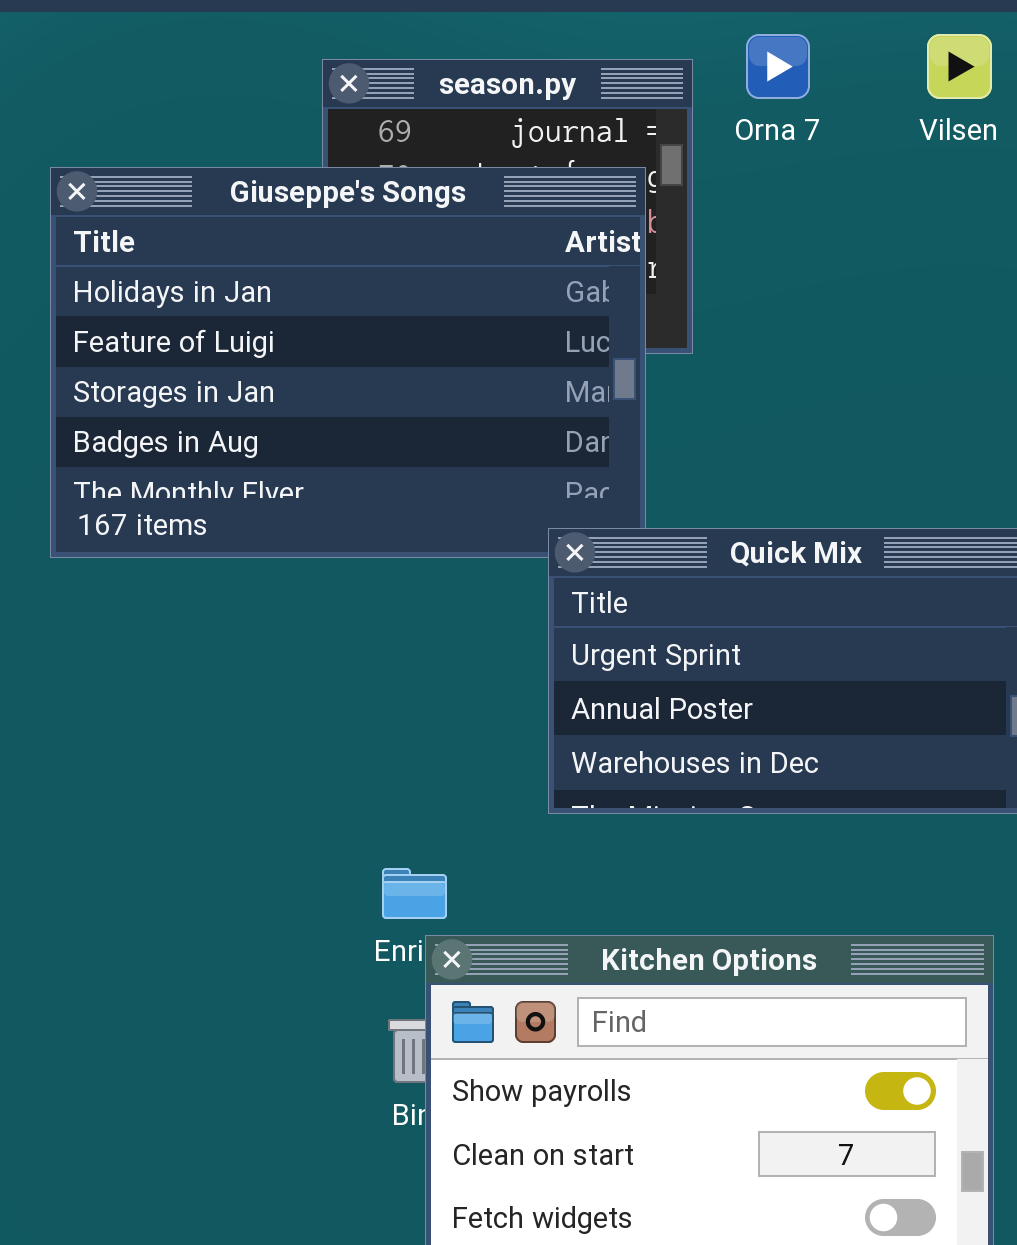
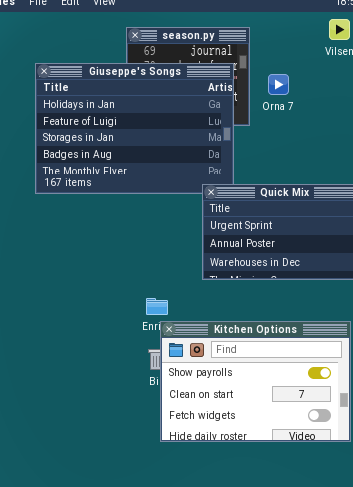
Orna 7: [746,34,810,99] -> [268,74,289,95], moved

